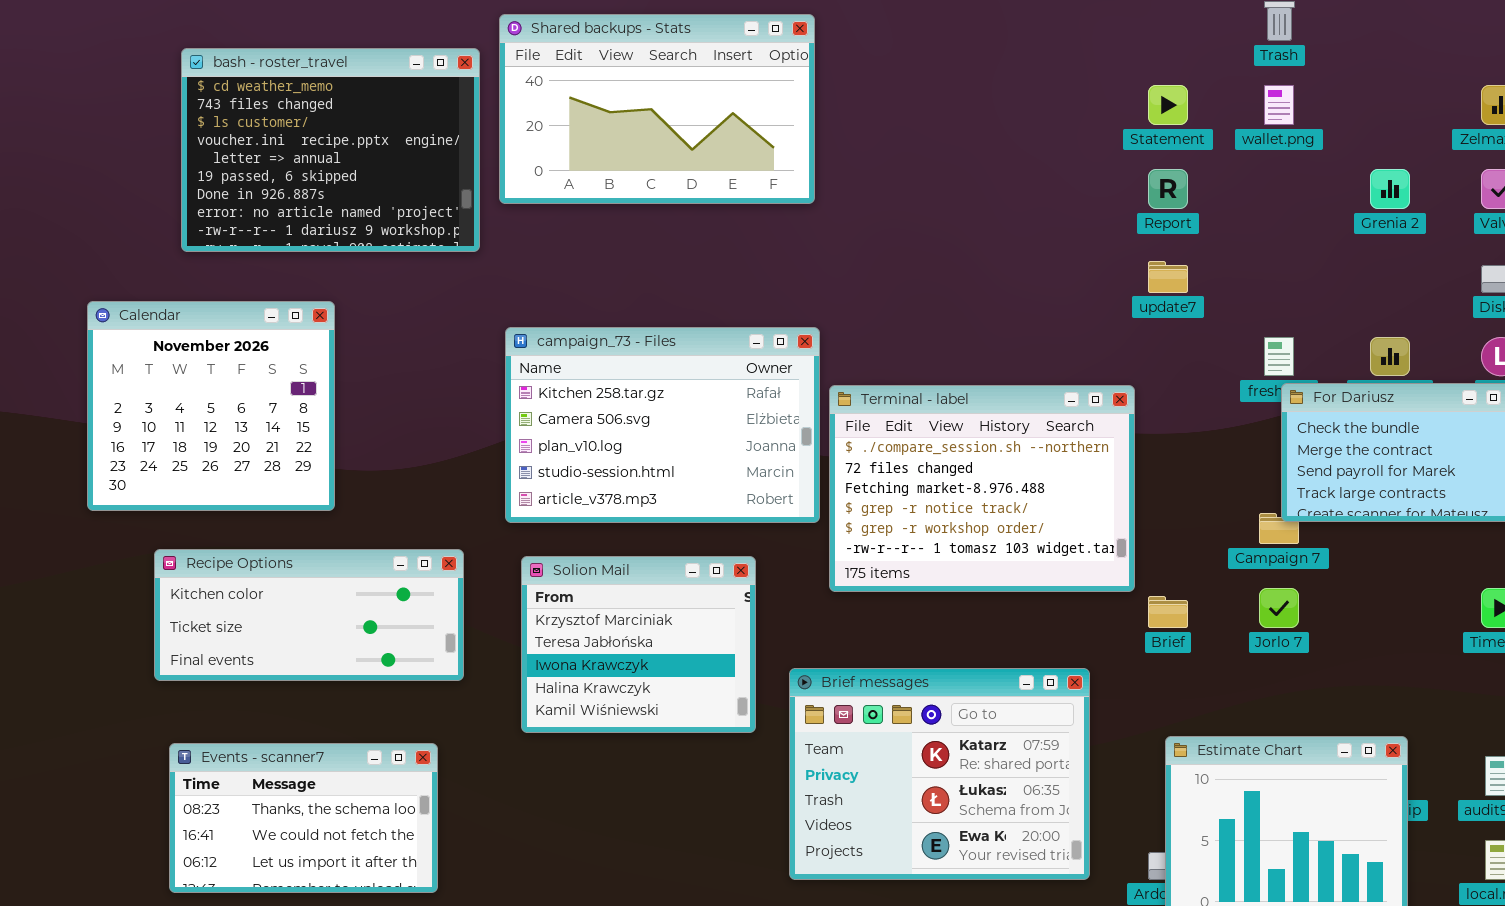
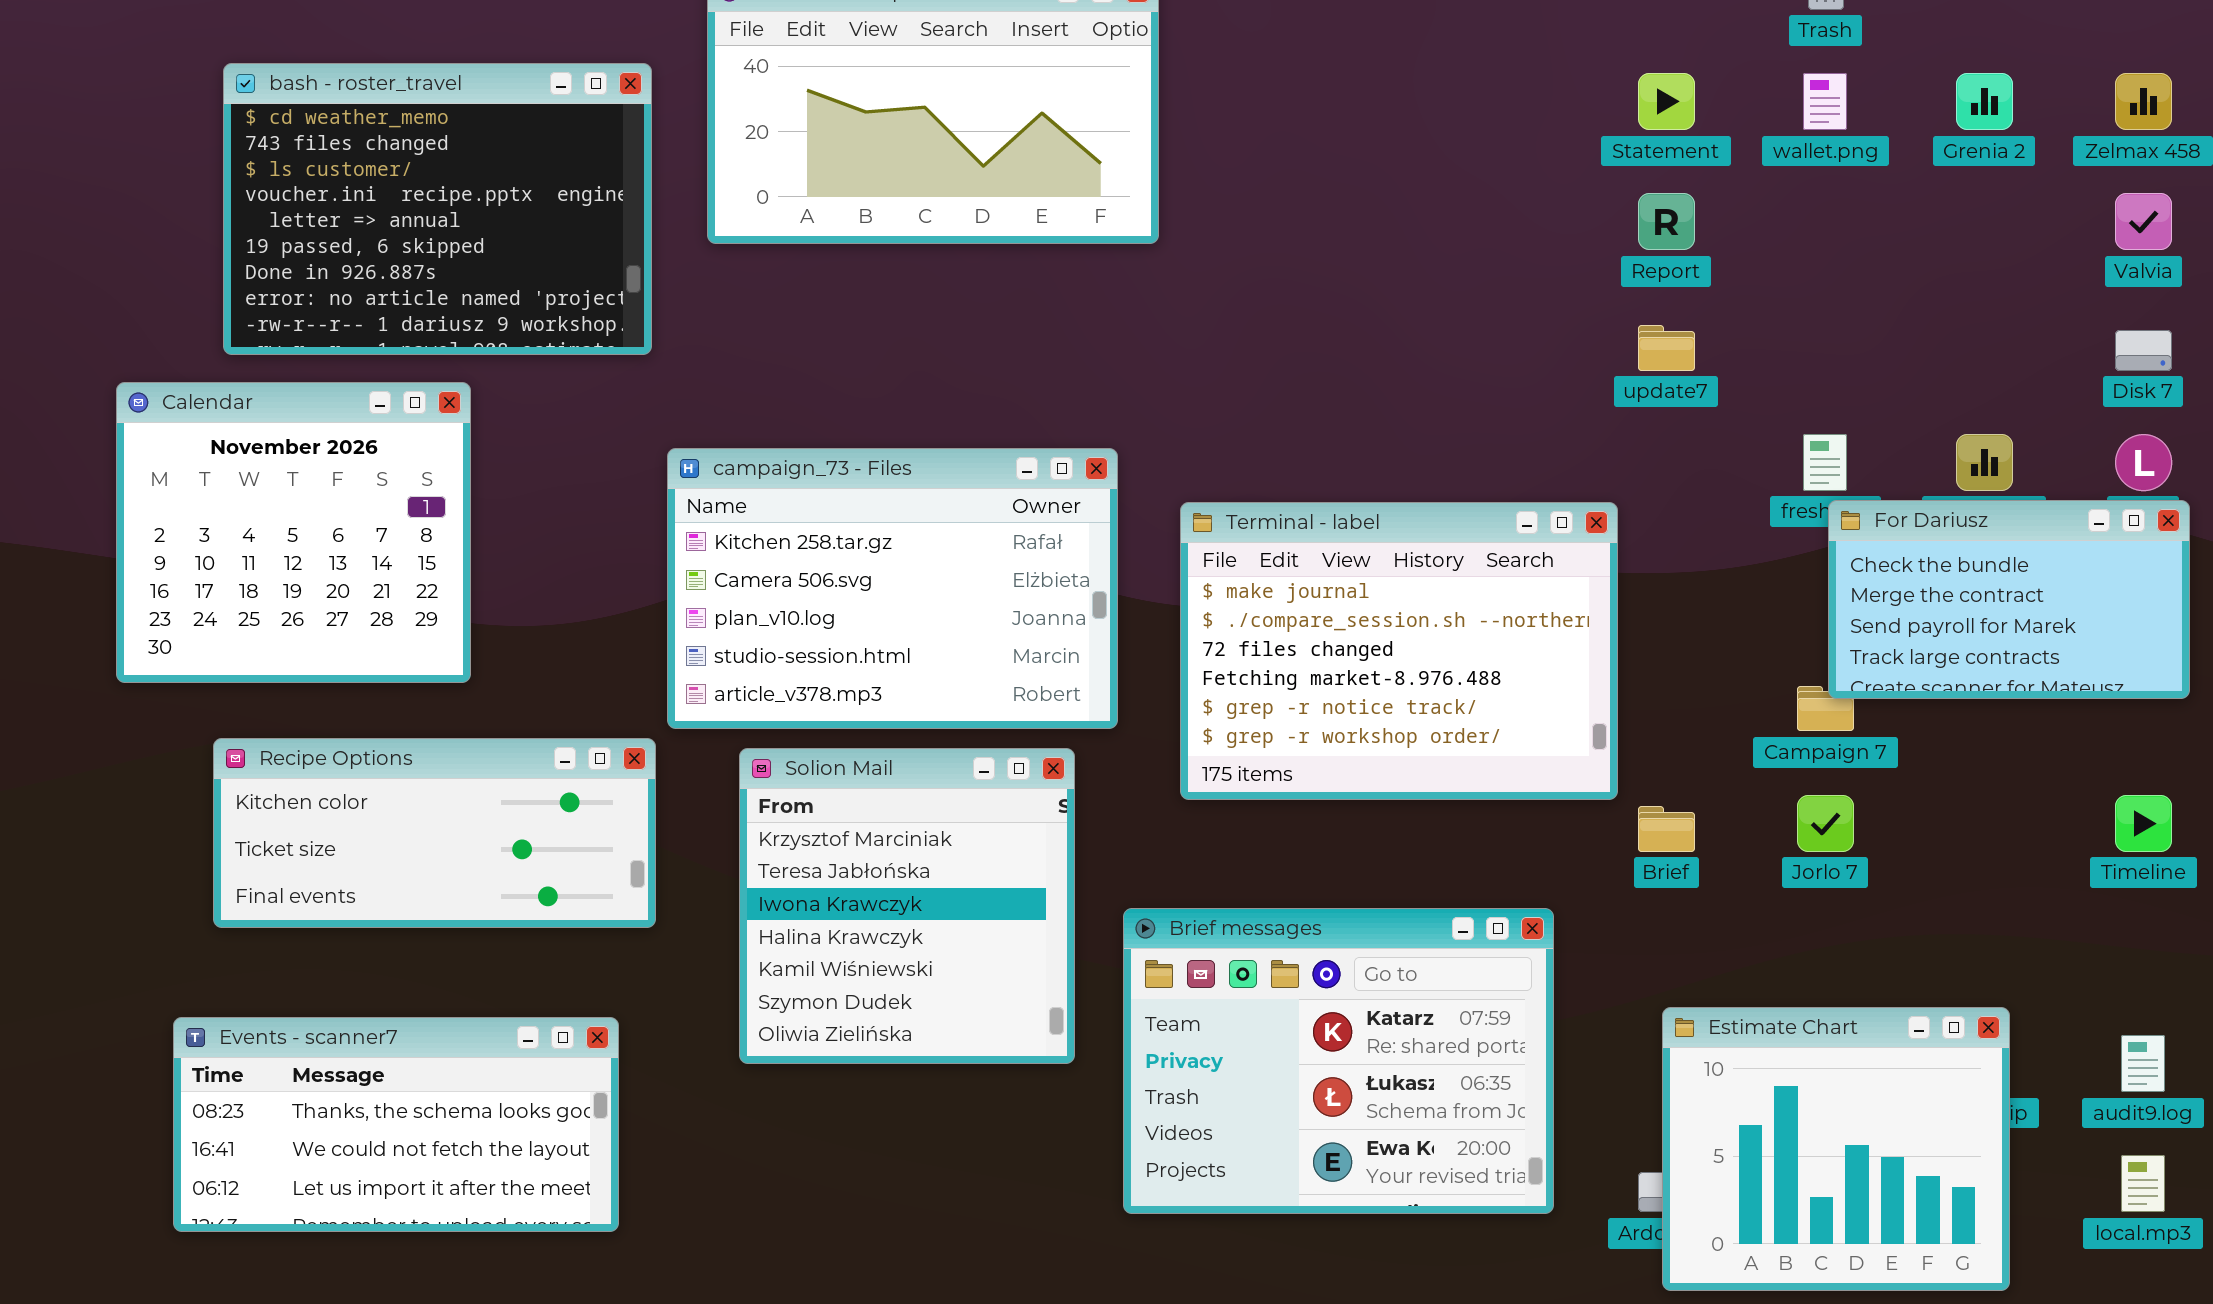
bash - roster_travel: [181,48,480,252] -> [223,63,652,355], moved
Grenia 2: [1370,169,1410,209] -> [1956,73,2013,130], moved
campaign_73 - Files: [505,327,820,523] -> [667,448,1118,729], moved
Terminal - label: [829,385,1135,592] -> [1180,502,1618,800], scrolled up 1 row
Solion Mail: [521,556,756,733] -> [739,748,1075,1064], resized
Events - scanner7: [169,743,438,893] -> [173,1017,619,1232], resized

